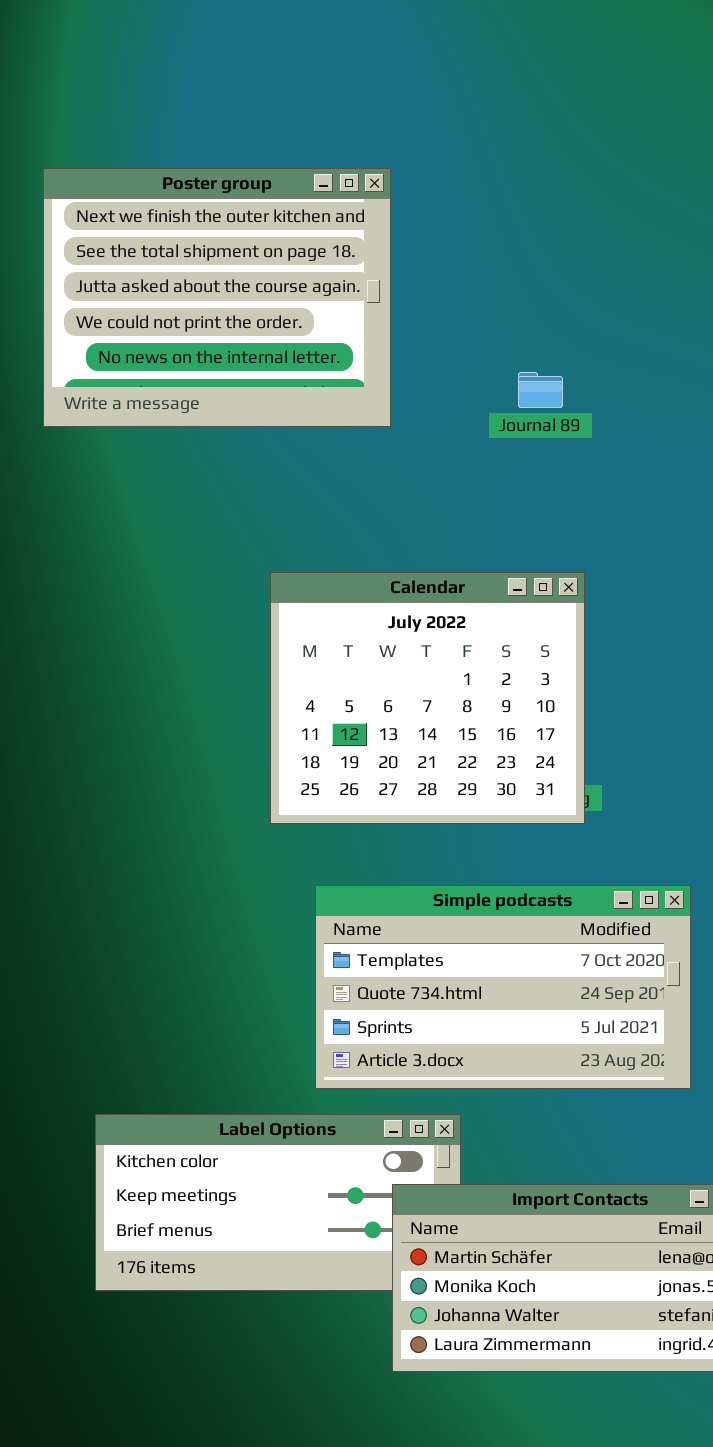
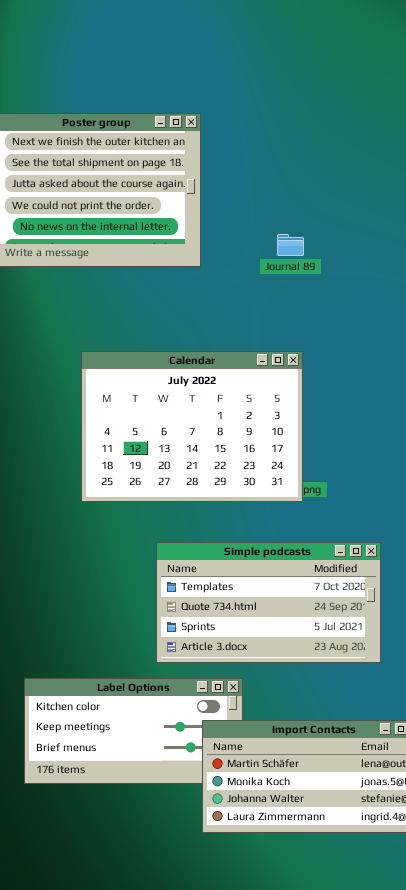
Calendar: [270,572,585,824] -> [81,351,303,502], moved, resized

